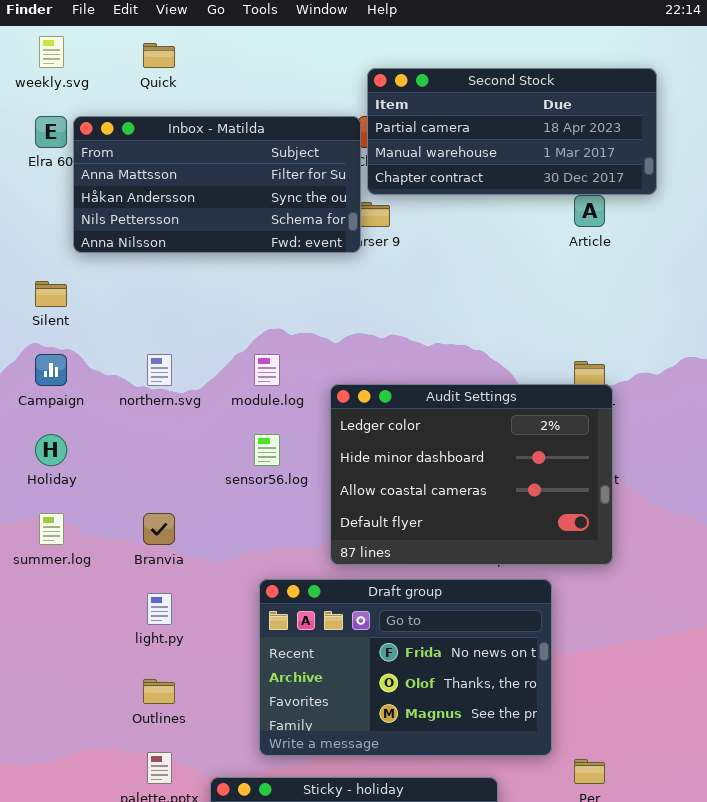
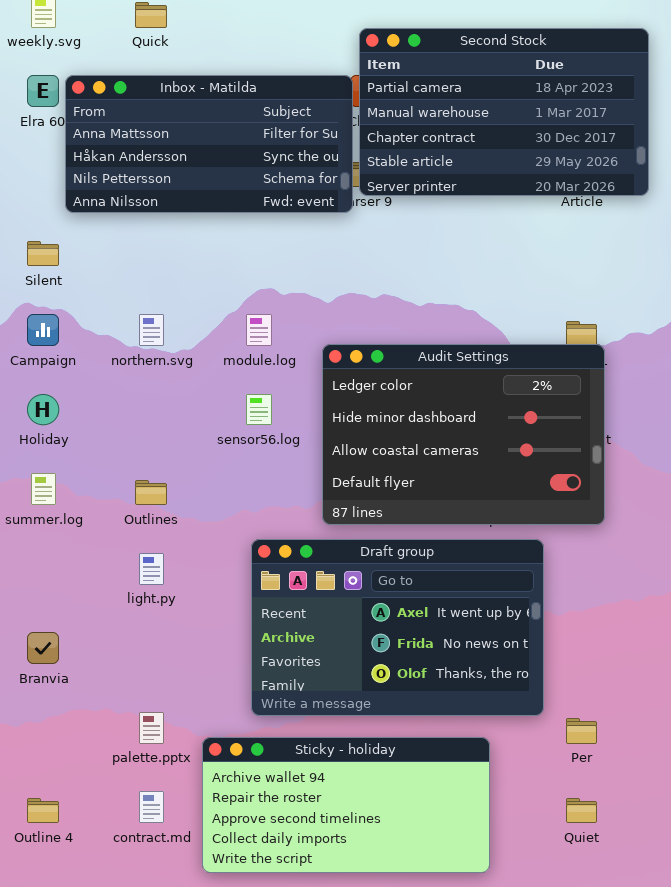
Second Stock: [367,68,657,195] -> [359,28,649,196], resized
Branvia: [143,513,175,545] -> [27,632,59,664], moved
Draft group: [259,579,552,756] -> [251,539,544,716], scrolled up 1 row
Outlines: [143,679,175,704] -> [135,480,167,505], moved

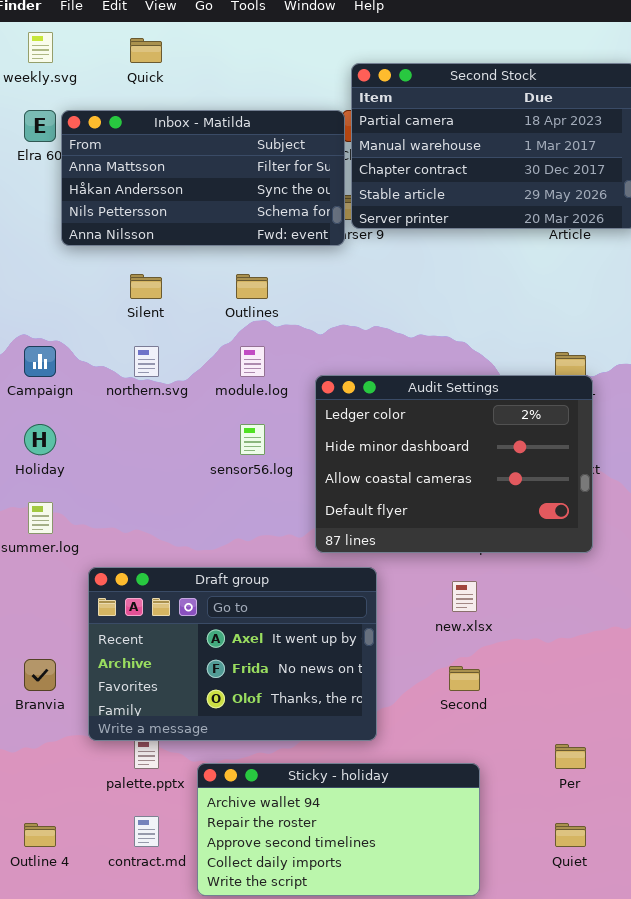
Silent: [27,241,59,266] -> [130,274,162,299], moved
Outlines: [135,480,167,505] -> [236,274,268,299], moved
Draft group: [251,539,544,716] -> [88,567,377,741], moved

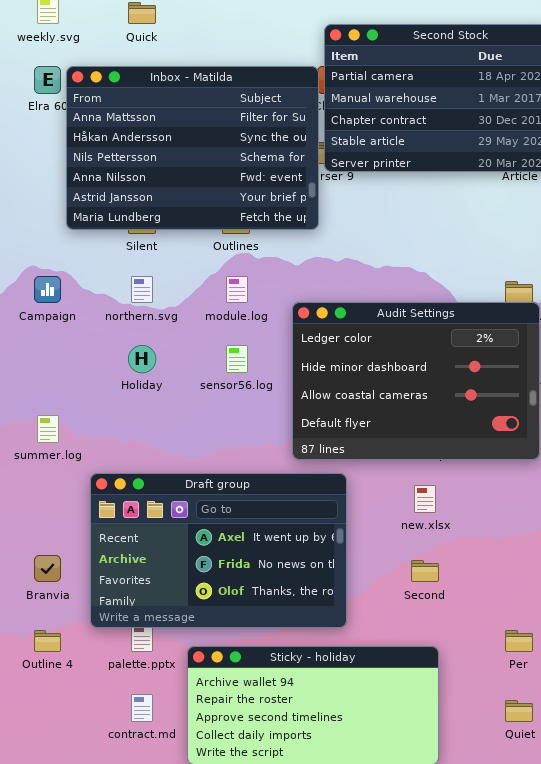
Inbox - Matilda: [61,110,345,246] -> [66,66,319,230], resized
Holiday: [24,424,56,455] -> [128,345,156,373], moved
Outline 4: [24,823,56,847] -> [34,630,61,652], moved

